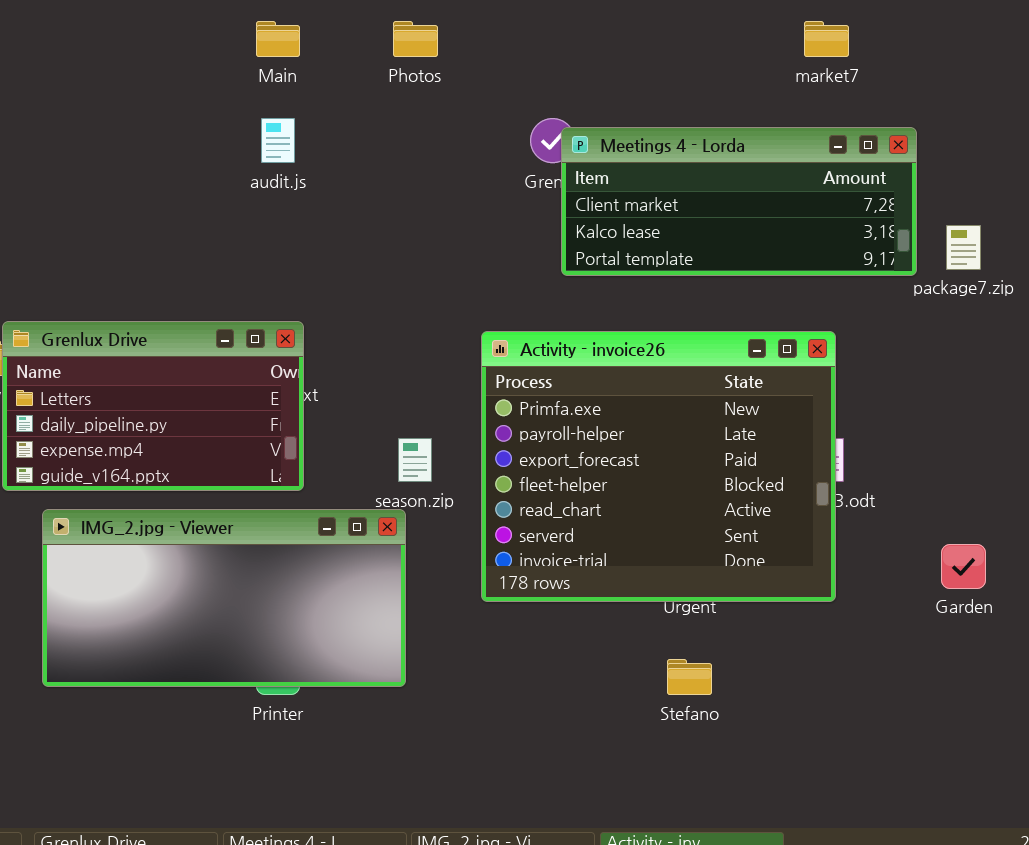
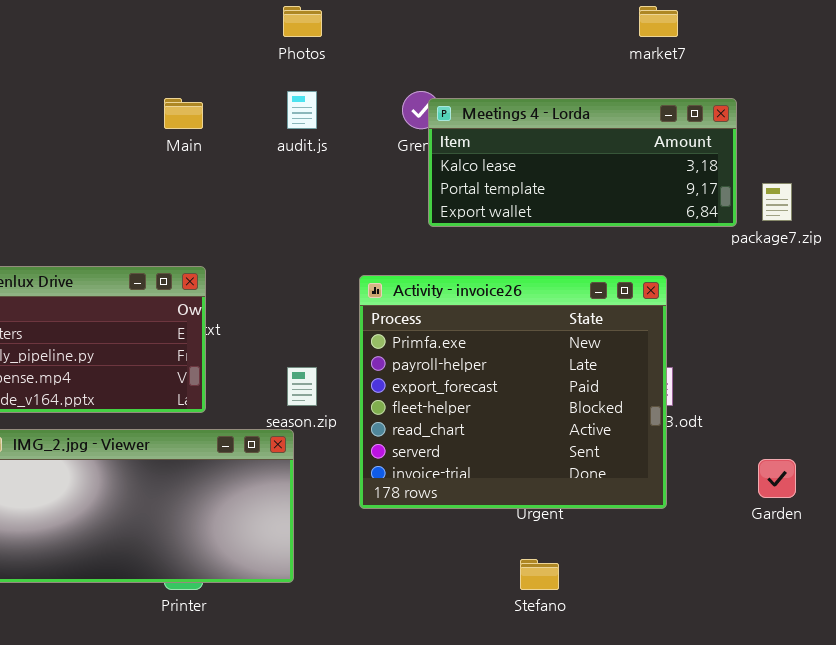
Main: [256,21,300,57] -> [164,98,203,129], moved
audit.js: [261,118,295,163] -> [287,91,317,129], moved
Meetings 4 - Lorda: [561,127,917,276] -> [428,98,737,227], scrolled down 1 row

